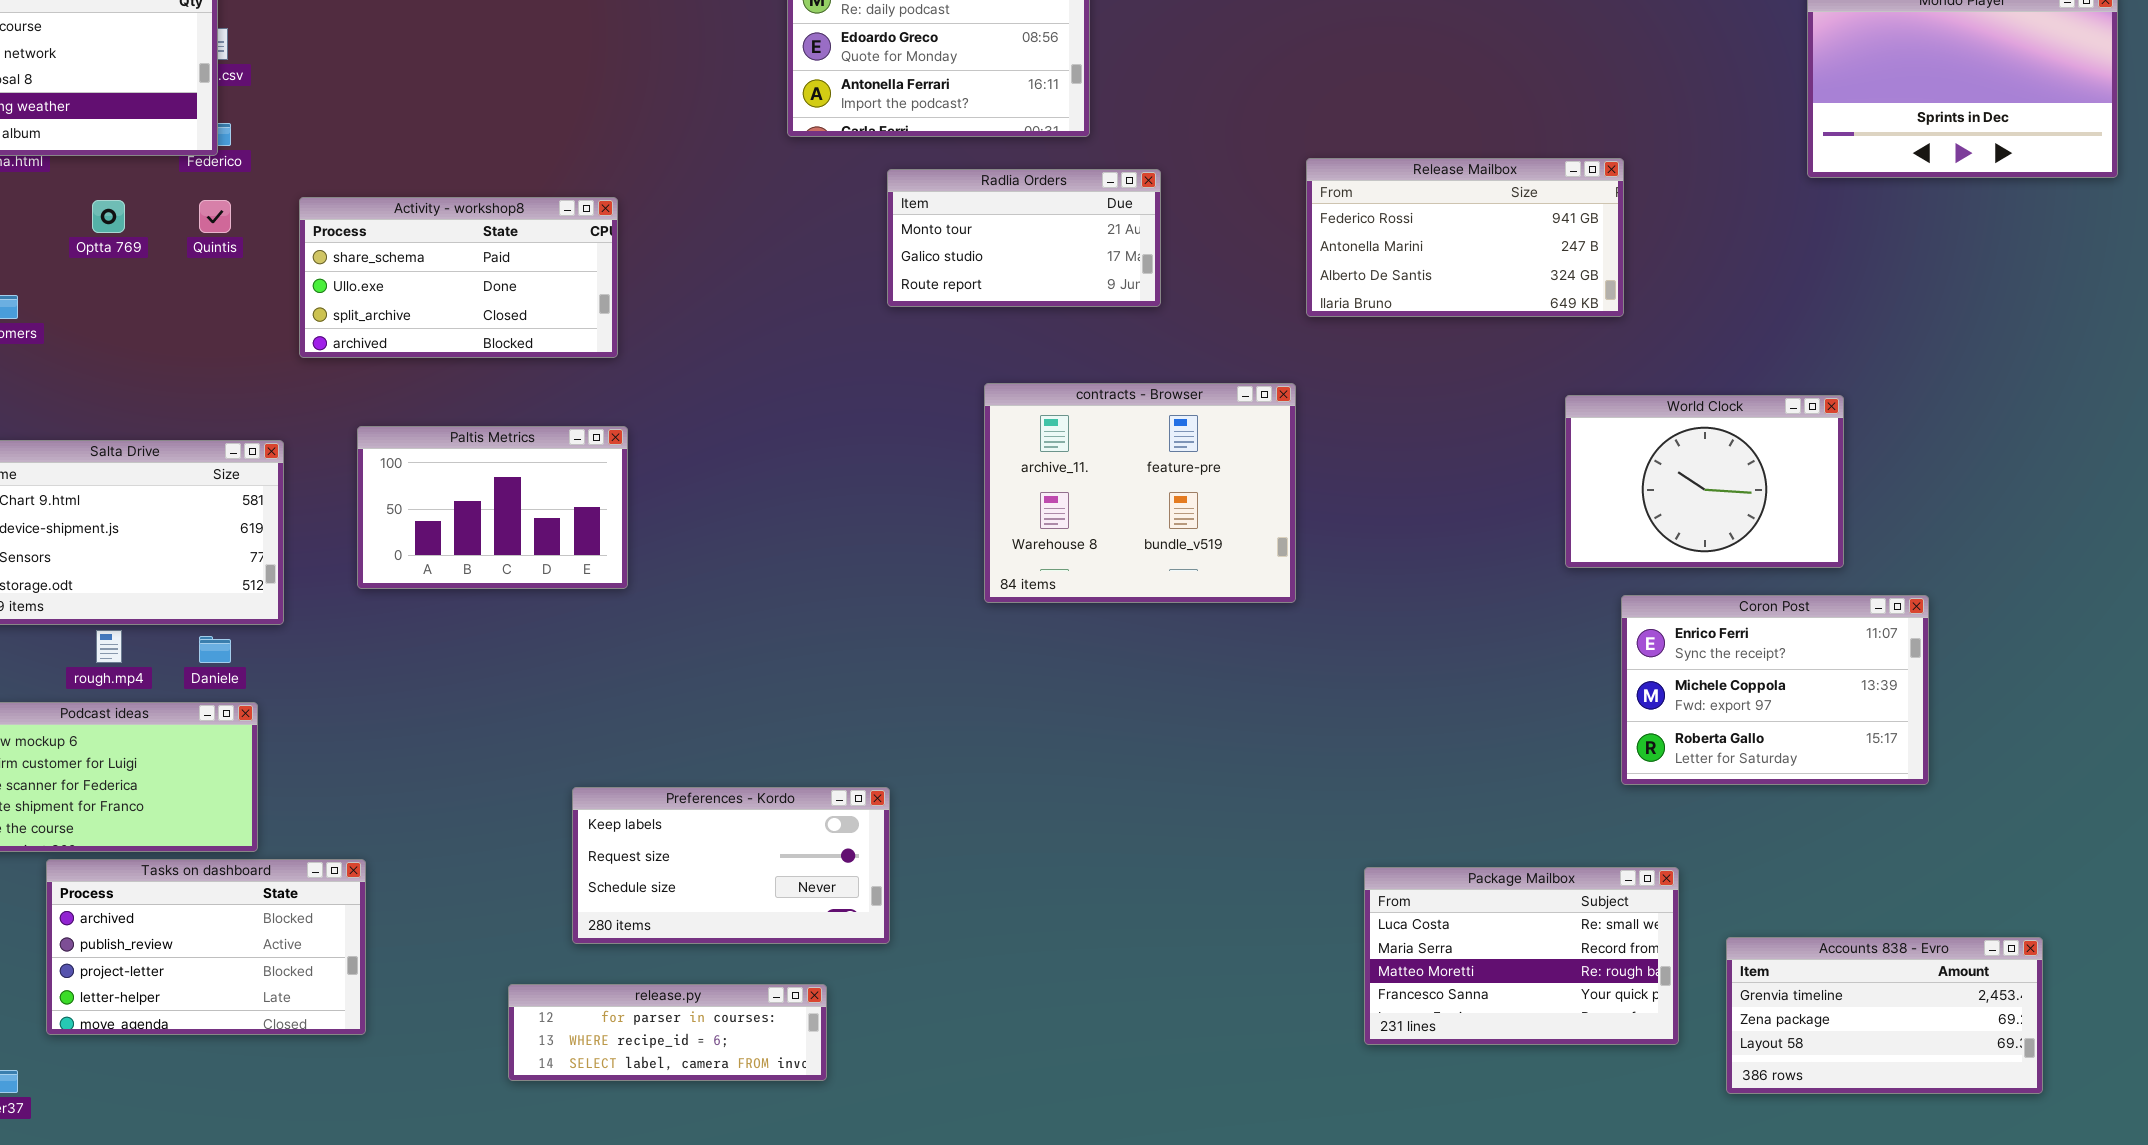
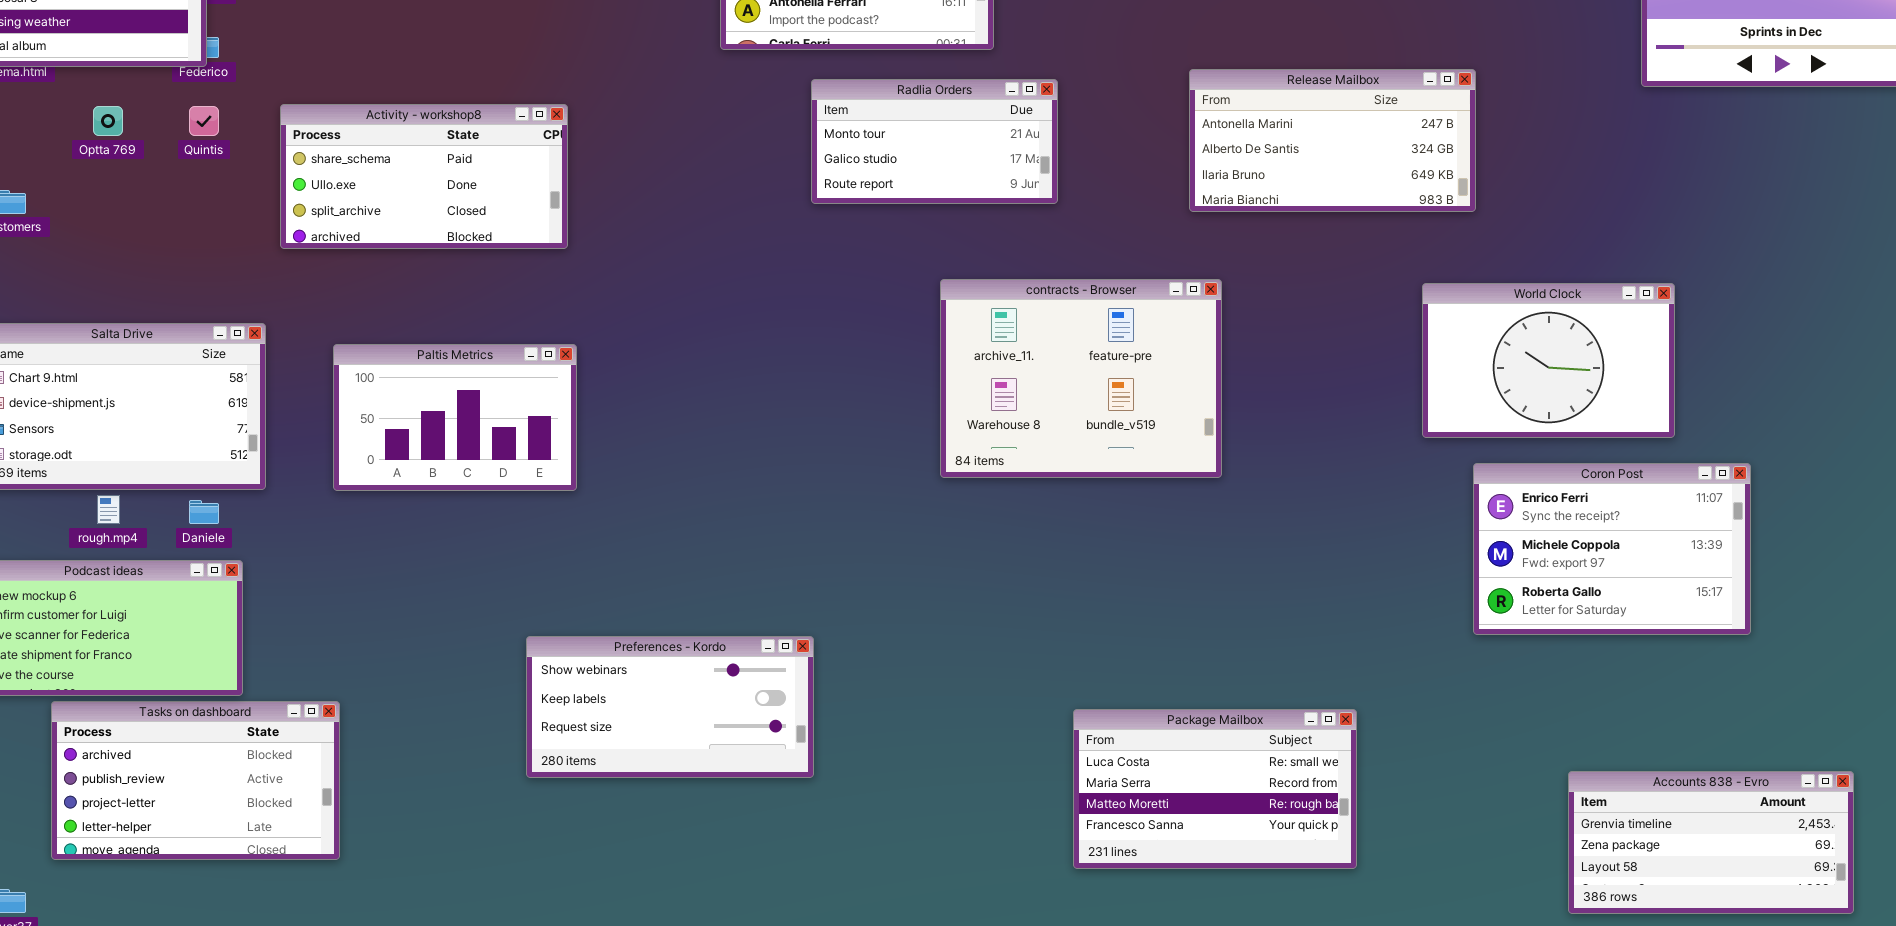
Release Mailbox: [1306,158,1624,317] -> [1189,69,1476,212], scrolled down 1 row
contracts - Browser: [984,383,1296,603] -> [940,279,1222,478], moved
Paltis Metrics: [357,426,628,589] -> [333,344,577,491], moved
Preferences - Kordo: [572,787,890,944] -> [526,636,814,778], scrolled up 1 row
Package Mailbox: [1364,867,1679,1045] -> [1073,709,1357,869], moved
release.py: [508,984,827,1081] -> none, closed

